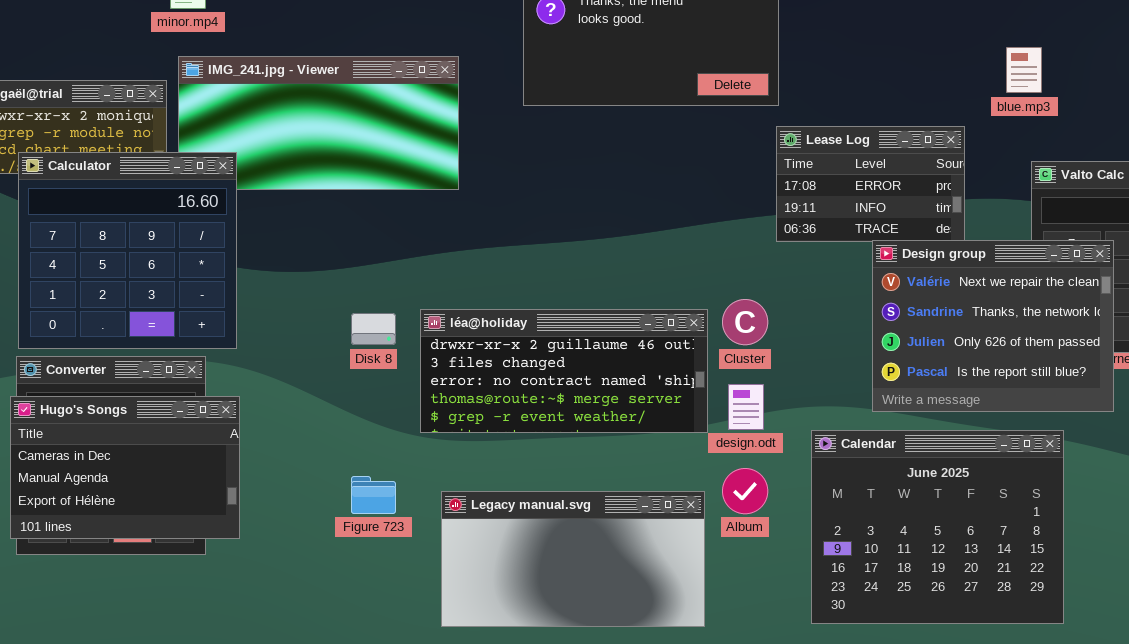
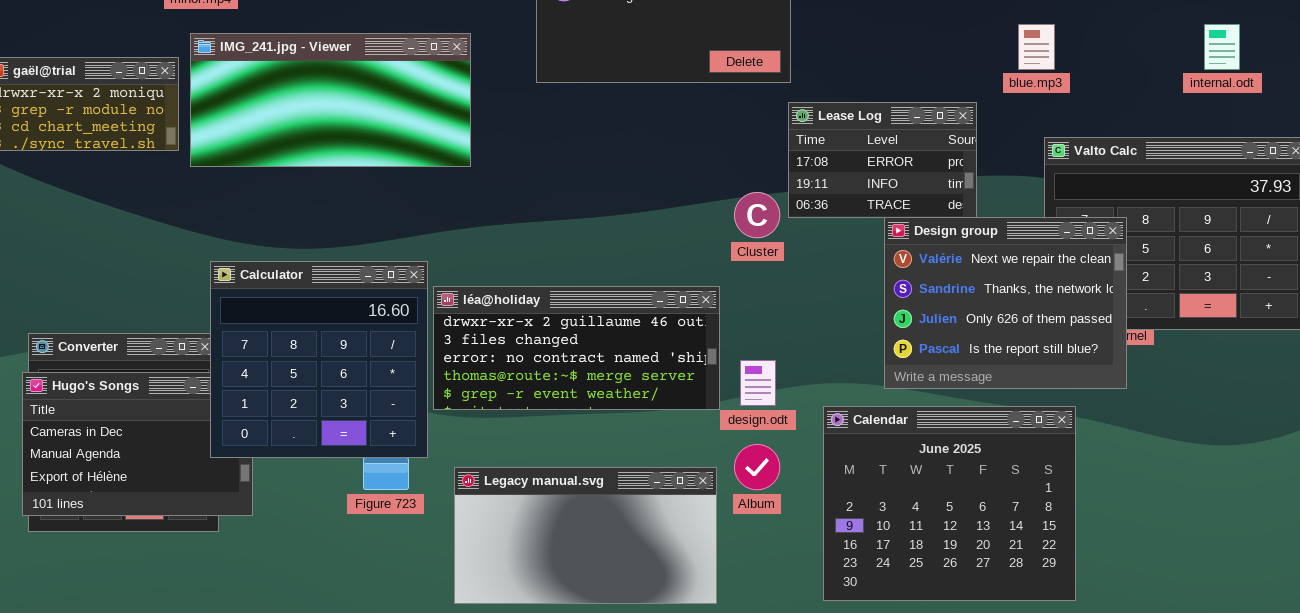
Calculator: [18,152,237,349] -> [210,261,428,458], moved
Cluster: [722,299,768,345] -> [734,192,780,238], moved

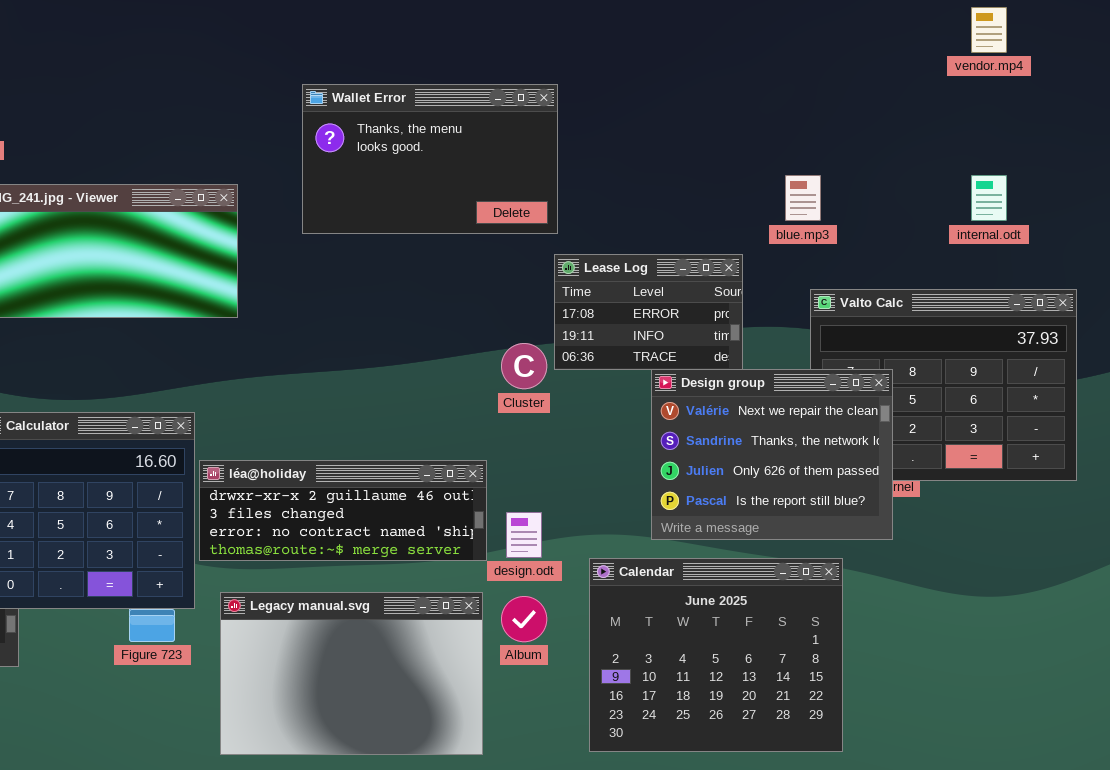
léa@holiday: [433,286,720,410] -> [199,460,487,561], resized
Legacy manual.svg: [454,467,717,604] -> [220,592,483,755], resized

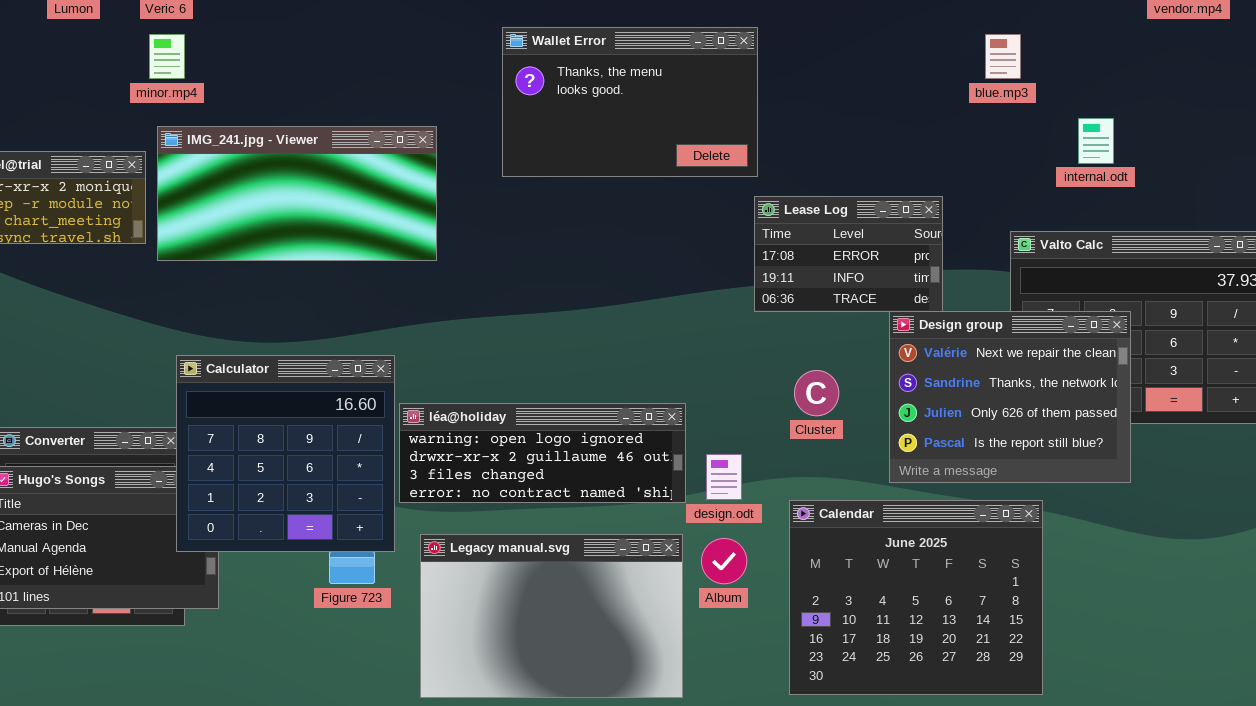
blue.mp3: [785,175,821,221] -> [985,34,1021,79], moved
internal.odt: [971,175,1007,221] -> [1078,118,1114,164], moved
Cluster: [501,343,547,389] -> [794,370,839,416], moved
Design group: [651,369,893,540] -> [889,311,1131,483], moved
léa@holiday: [199,460,487,561] -> [399,403,686,503], scrolled up 1 row

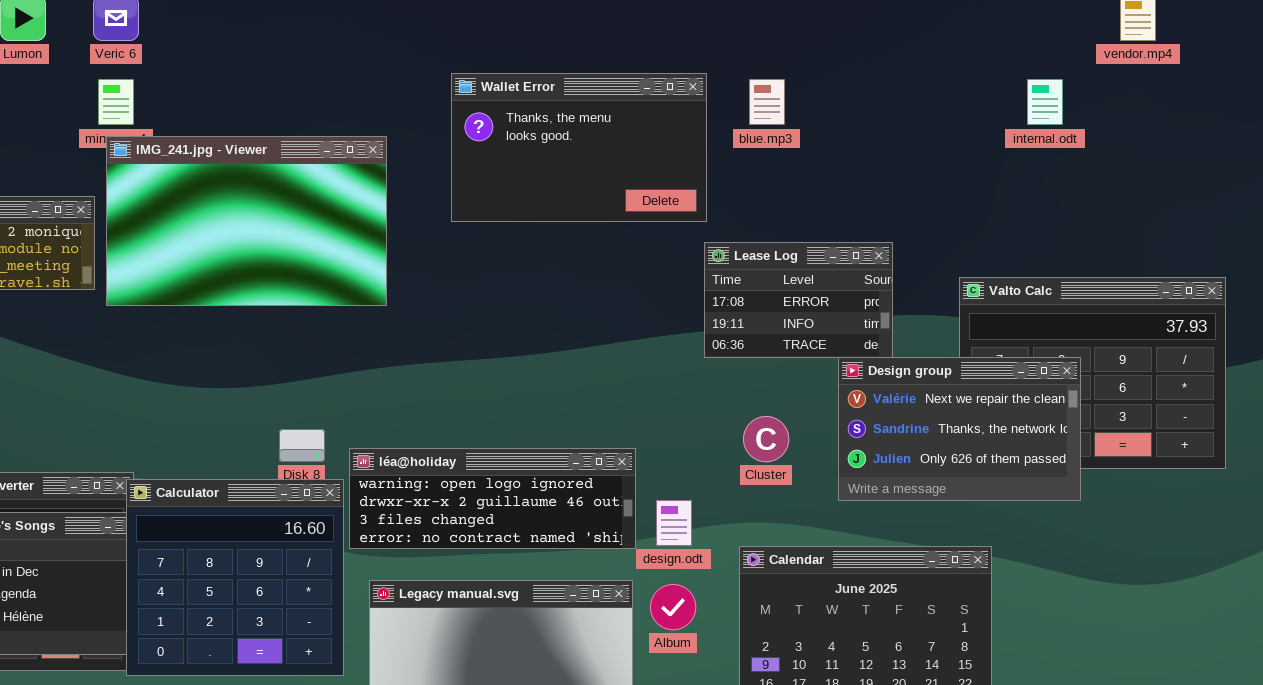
blue.mp3: [985,34,1021,79] -> [749,79,785,125], moved
internal.odt: [1078,118,1114,164] -> [1027,79,1063,125], moved
IMG_241.jpg - Viewer: [157,126,437,261] -> [106,136,387,306], resized
Design group: [889,311,1131,483] -> [838,357,1081,501], resized
Calculator: [176,355,395,552] -> [126,479,344,676], moved

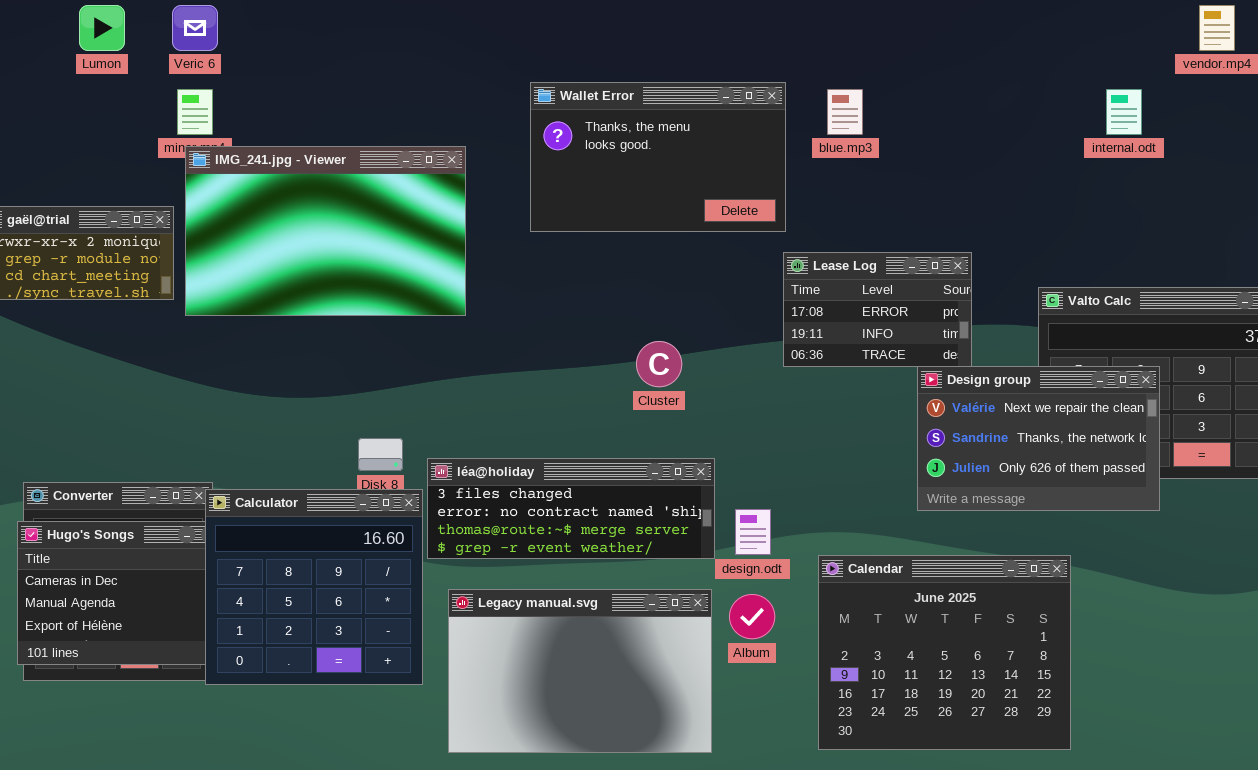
Cluster: [743,416,789,462] -> [636,341,682,387], moved
léa@holiday: [349,448,636,549] -> [427,458,715,559], scrolled down 2 rows

